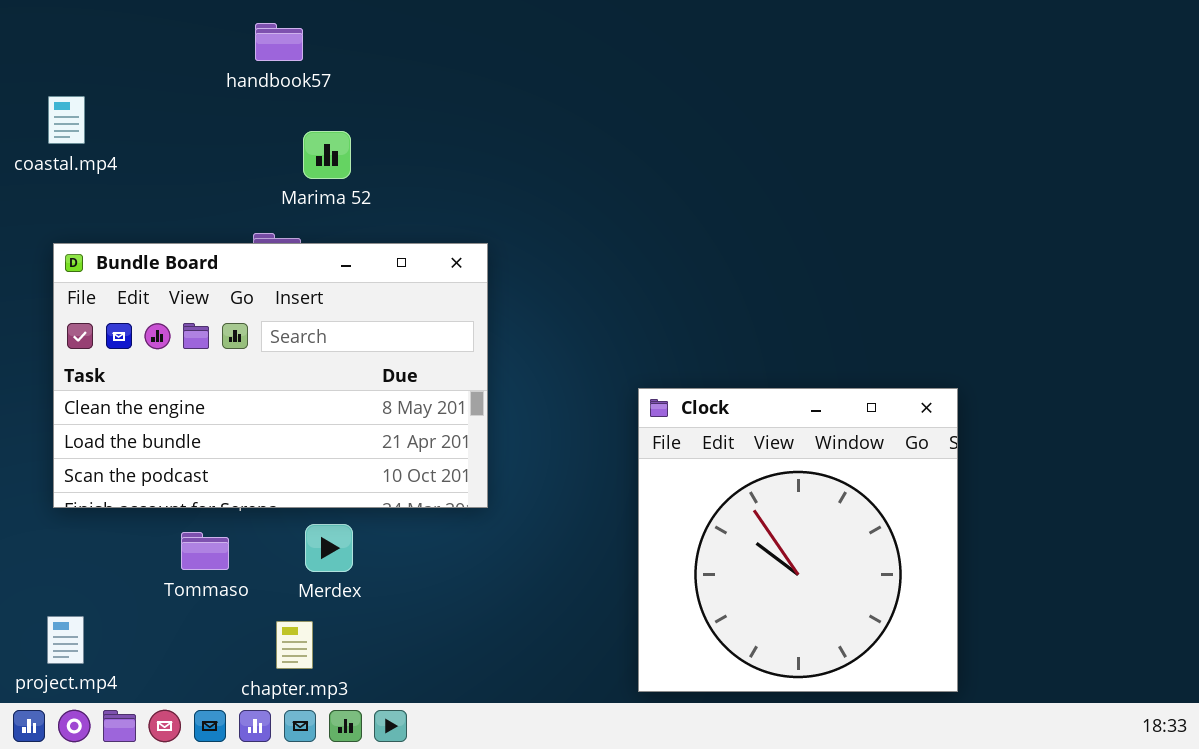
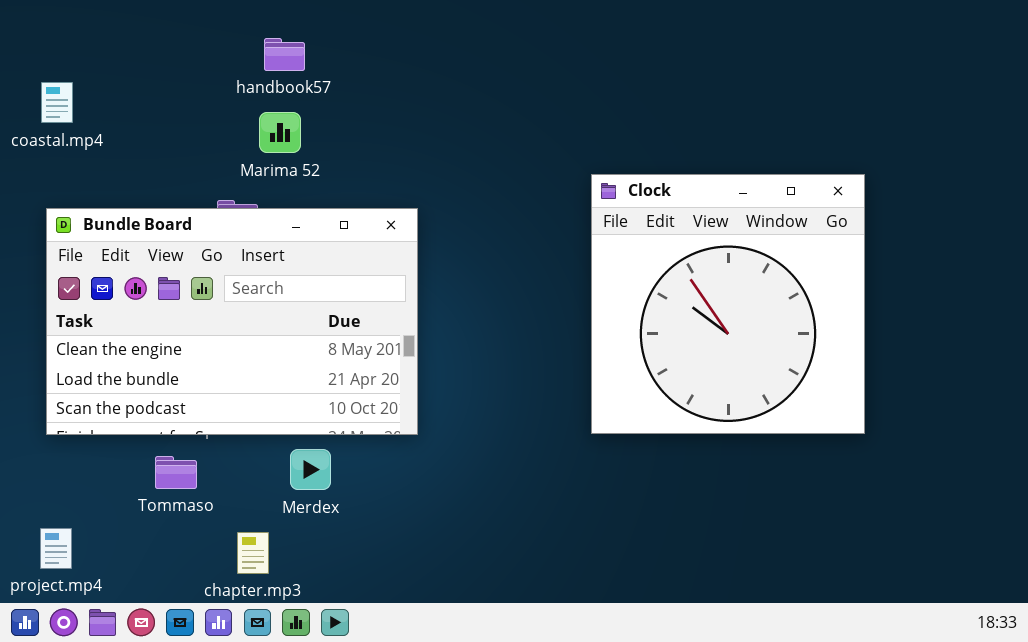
handbook57: [255,23,303,61] -> [264,38,305,71], moved
Clock: [638,388,958,692] -> [591,174,865,434], moved
Merdex: [305,524,353,572] -> [290,449,331,490], moved

